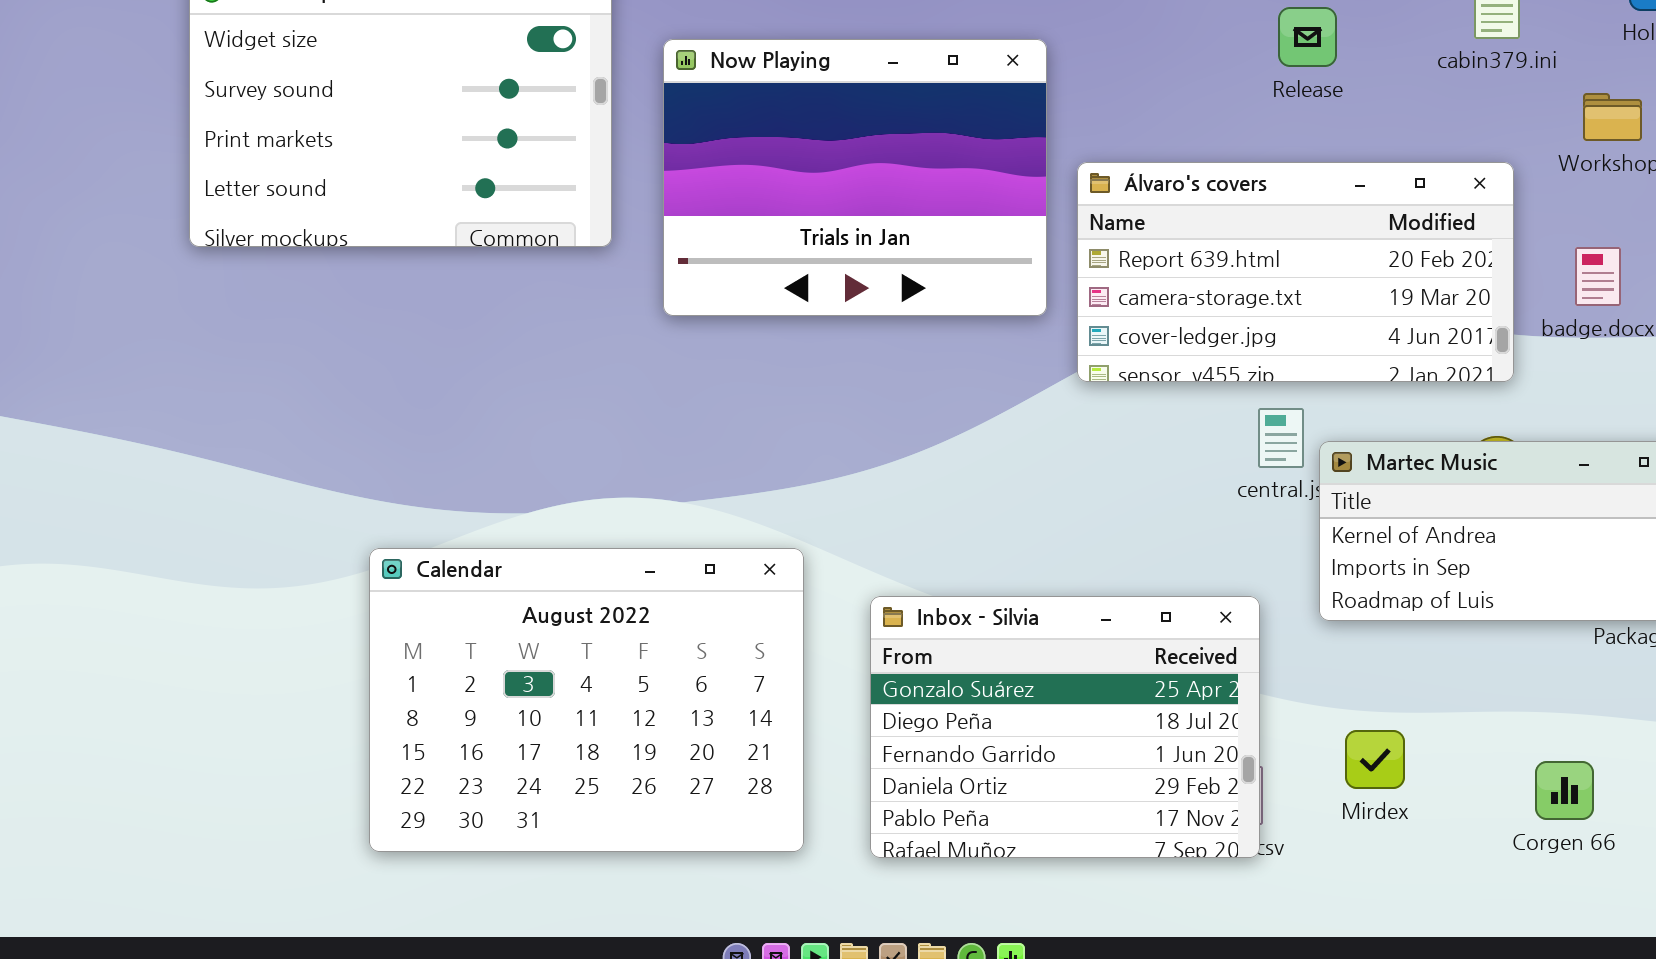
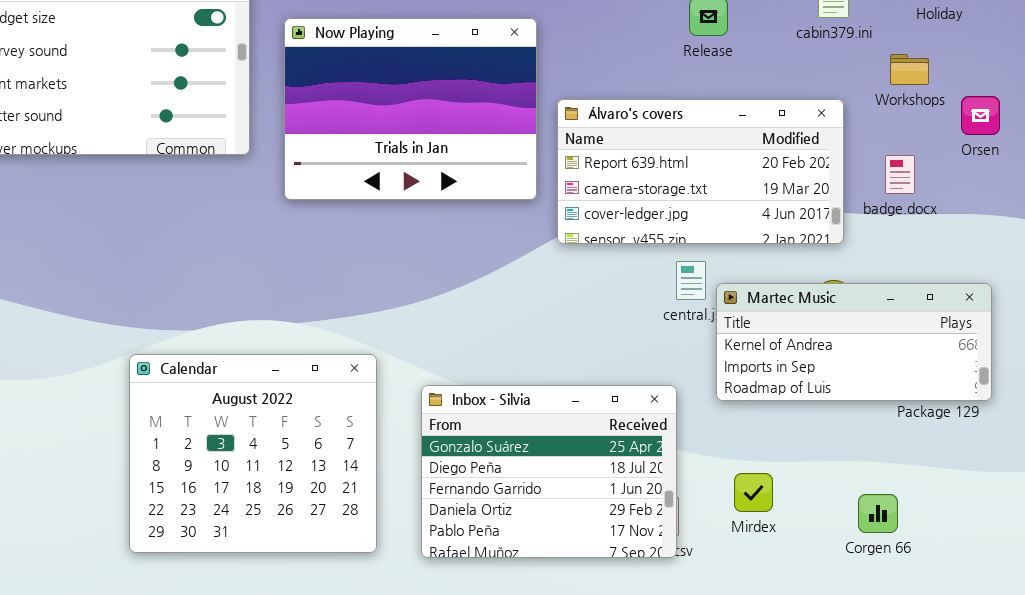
Calendar: [369,548,804,852] -> [129,354,377,553], resized

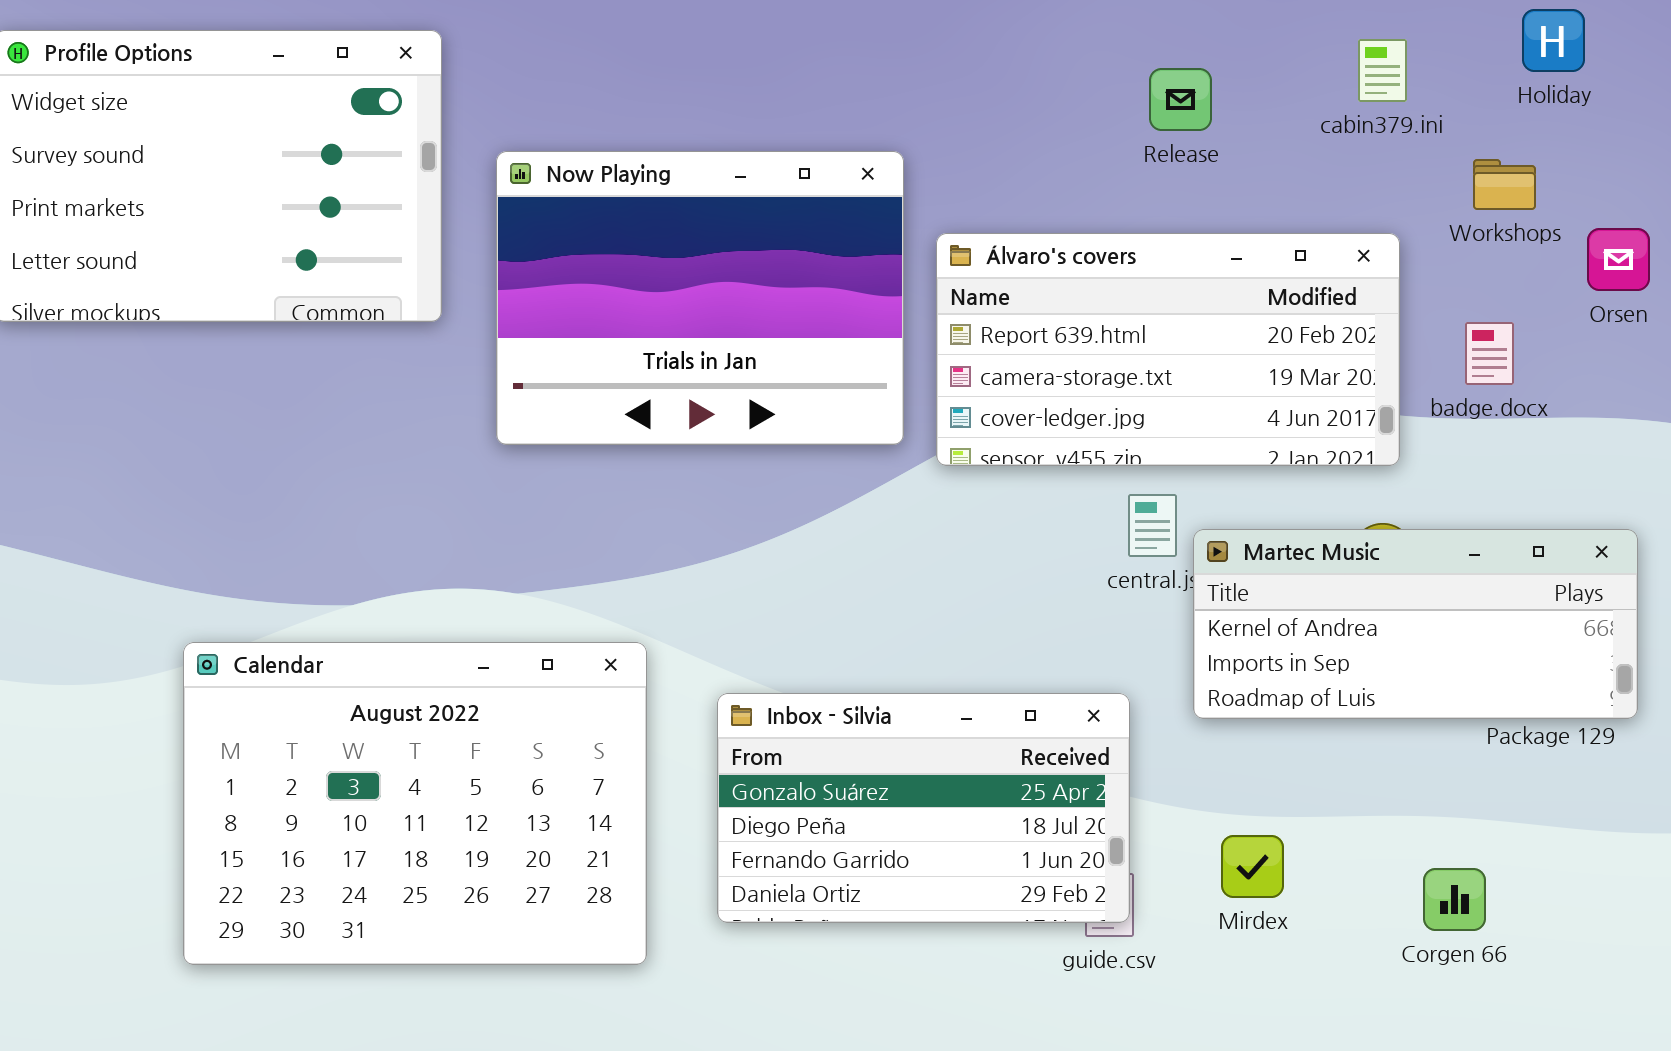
Now Playing: [284,18,537,200] -> [496,151,904,445], moved
Calendar: [129,354,377,553] -> [183,642,647,965], resized
Inbox - Silvia: [421,385,677,558] -> [717,693,1130,923], resized

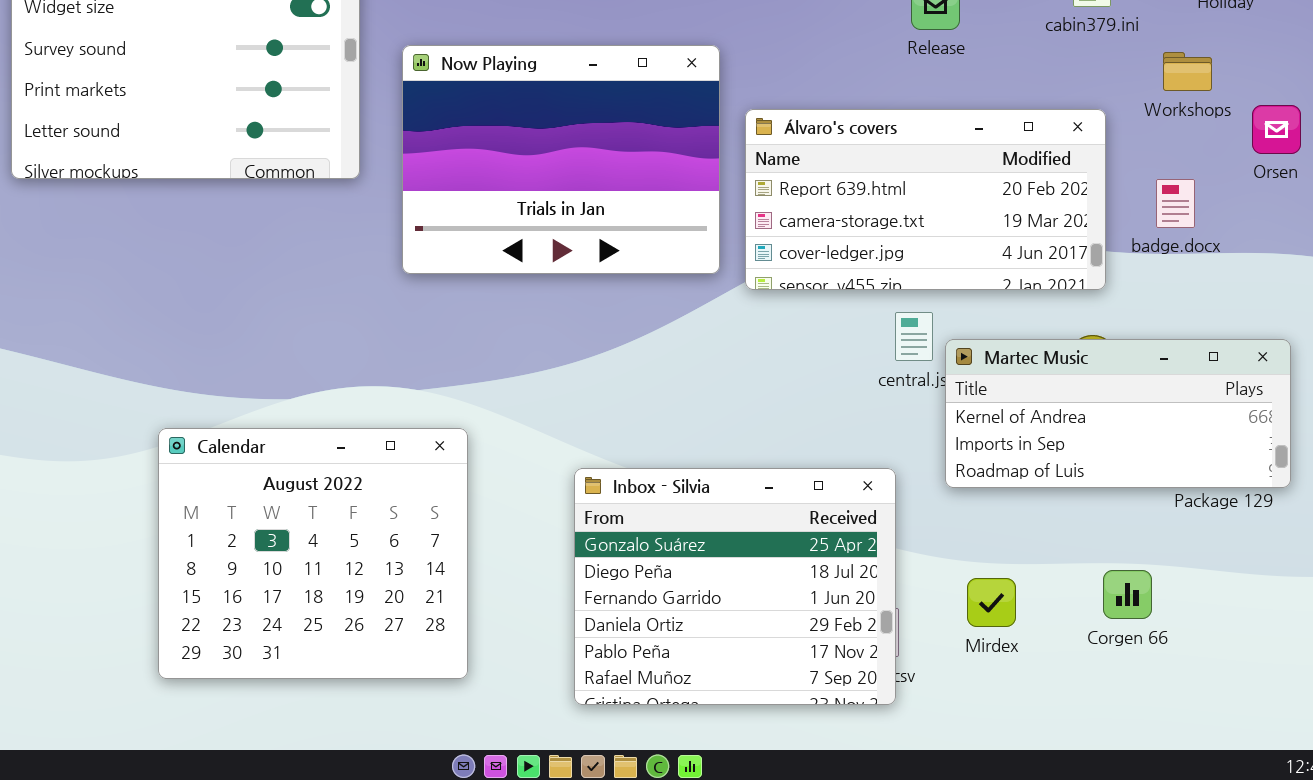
Calendar: [183,642,647,965] -> [158,428,468,679], resized
Inbox - Silvia: [717,693,1130,923] -> [574,468,896,705], resized
Corgen 66: [1423,868,1486,931] -> [1103,570,1152,619], moved

